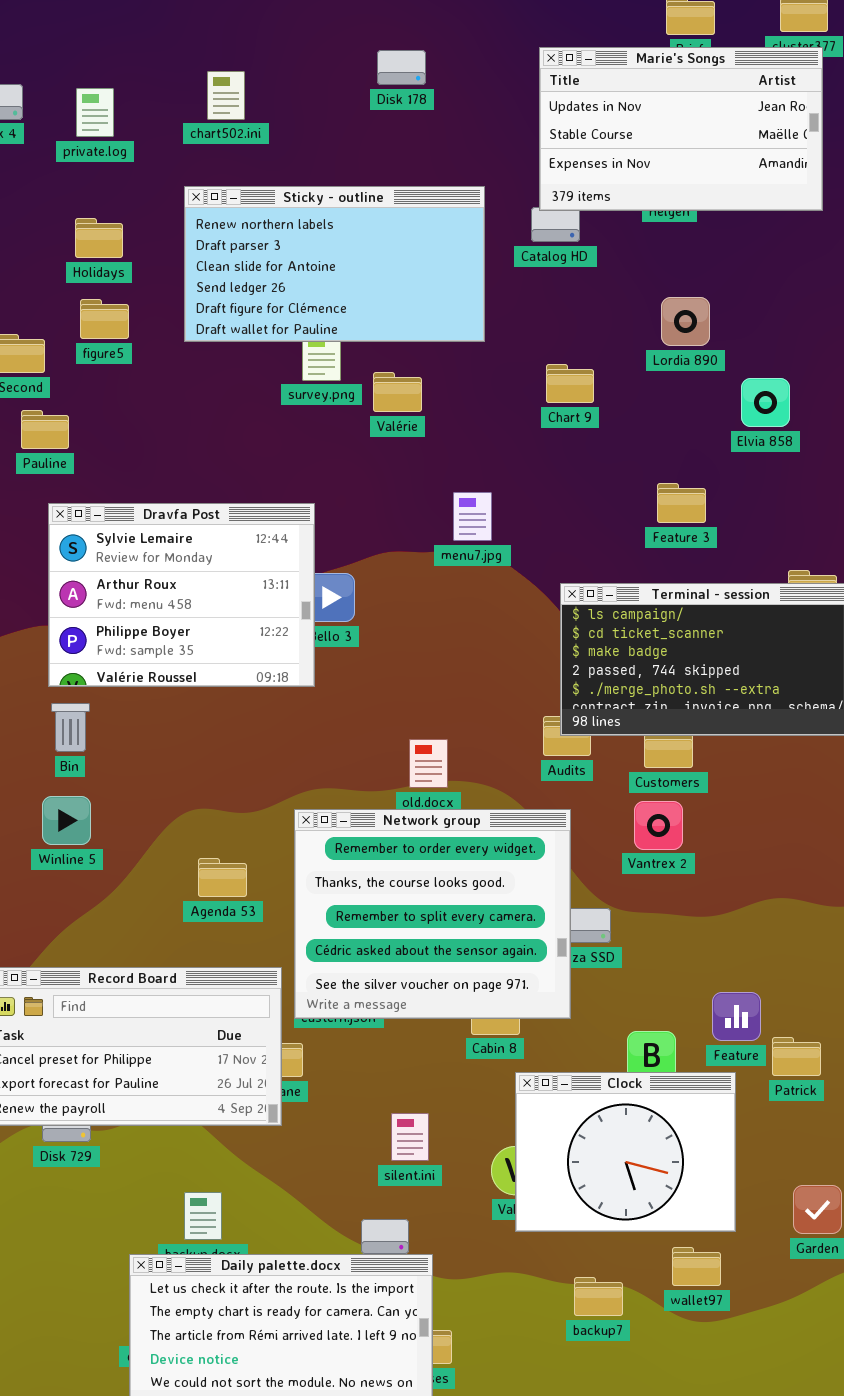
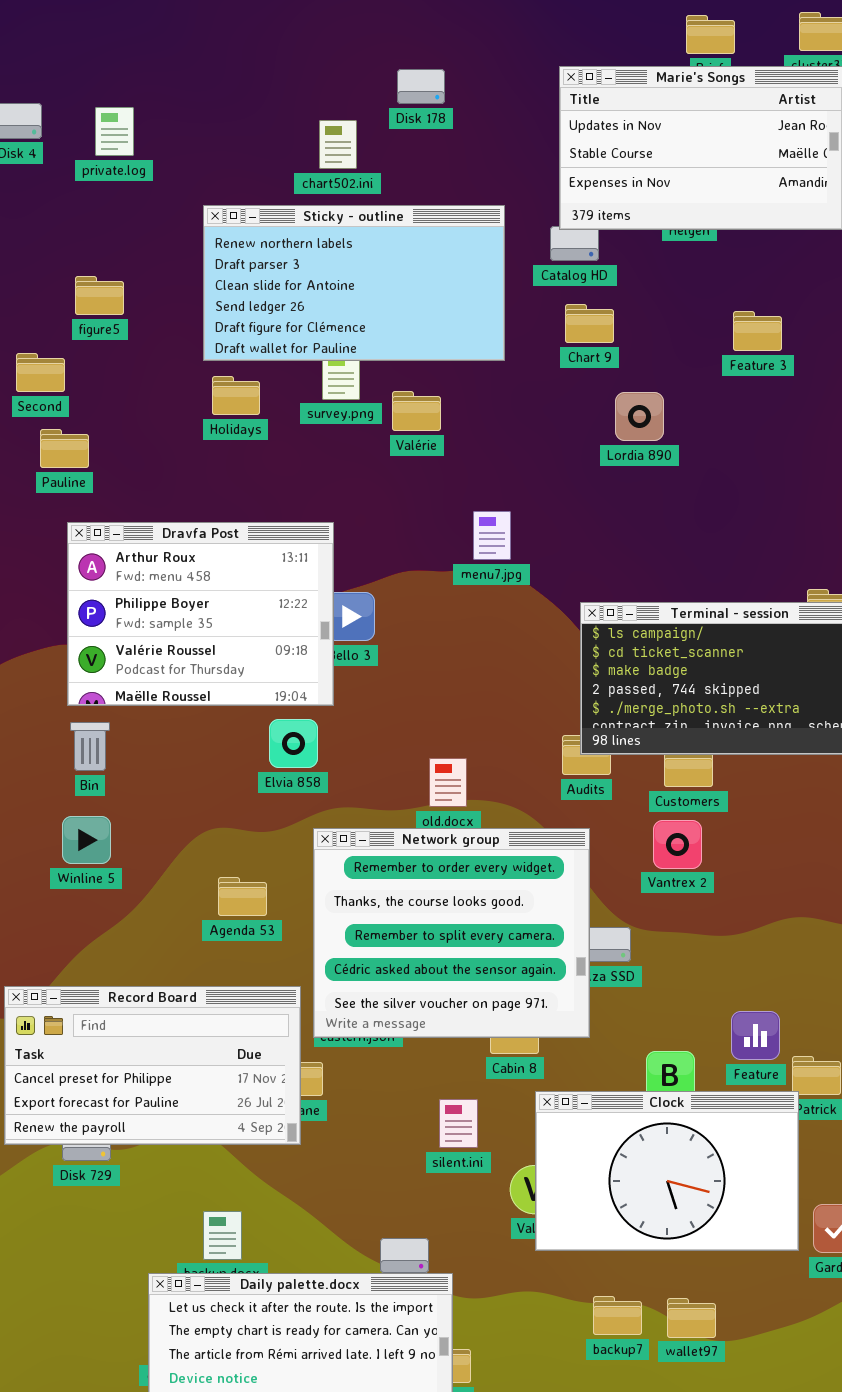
chart502.ini: [207,71,245,120] -> [319,120,357,169], moved
Holidays: [75,218,123,258] -> [212,376,260,415], moved
Lordia 890: [661,297,710,346] -> [615,392,664,441], moved
figure5: [80,299,129,339] -> [75,276,124,315], moved
Chart 9: [546,364,594,403] -> [565,304,614,343], moved
Elvia 858: [741,378,790,427] -> [269,719,318,768], moved
Feature 3: [657,483,706,523] -> [733,311,782,351], moved
Dravfa Post: [48,503,315,687] -> [67,522,334,706], scrolled down 1 row
Clock: [515,1072,736,1232] -> [535,1091,799,1251], resized
silent.ini: [391,1113,429,1161] -> [439,1099,478,1148], moved
wallet97: [672,1247,721,1286] -> [667,1298,716,1338], moved

